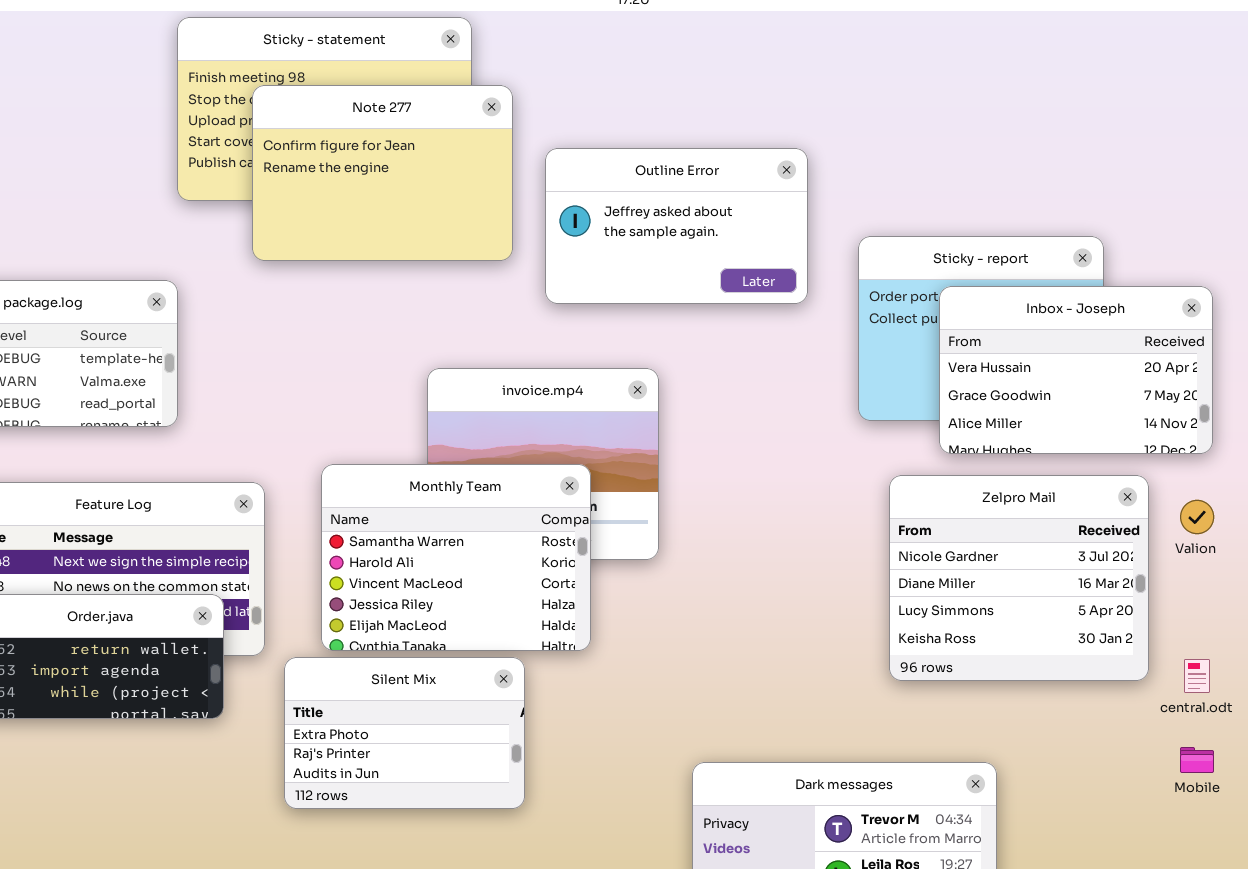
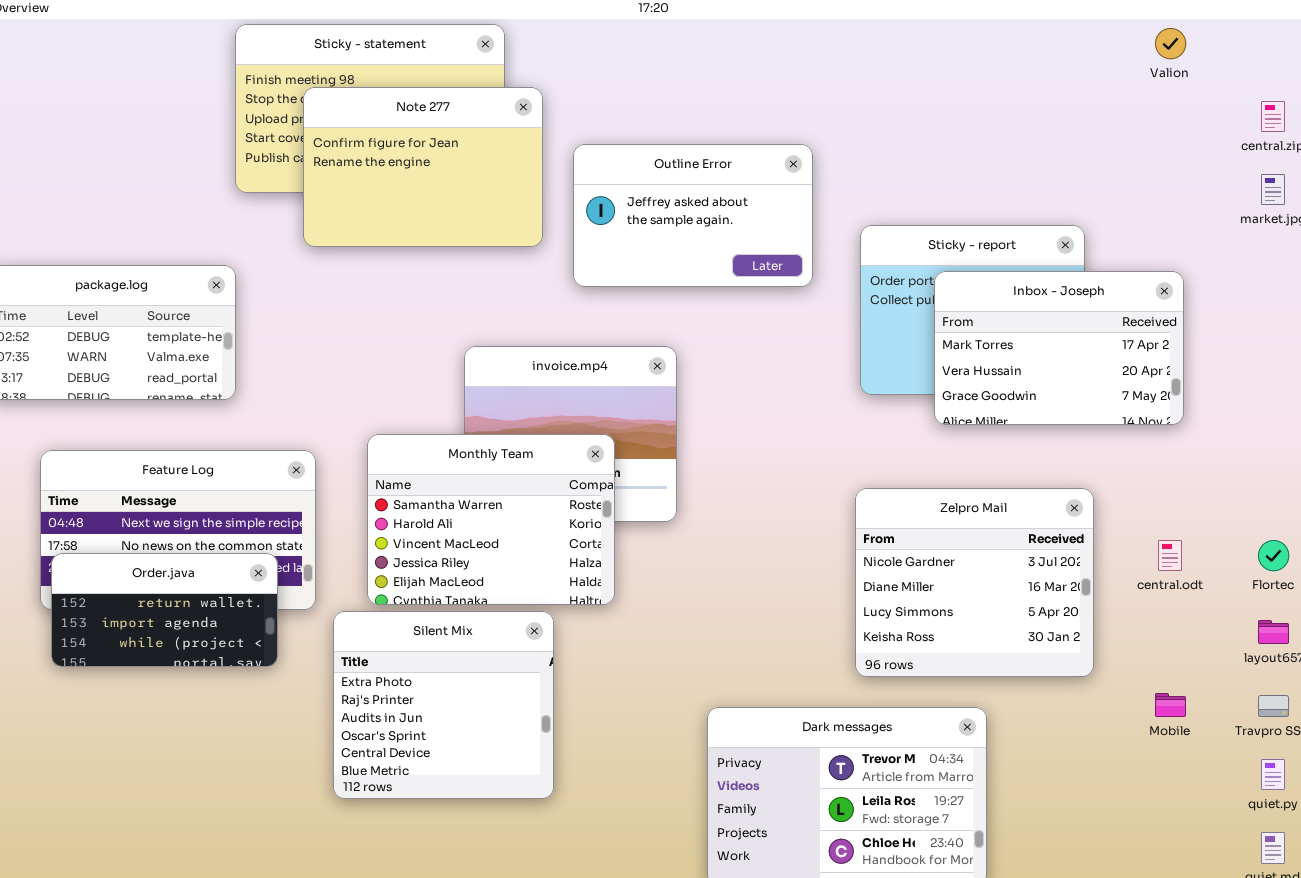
Inbox - Joseph: [939,286,1213,454] -> [934,271,1184,425], scrolled up 1 row
Zelpro Mail: [889,475,1149,681] -> [855,488,1094,677], moved
Valion: [1180,500,1214,534] -> [1155,28,1186,59], moved
Silent Mix: [284,657,525,809] -> [333,611,554,799], resized
central.odt: [1184,659,1210,693] -> [1158,540,1182,571], moved

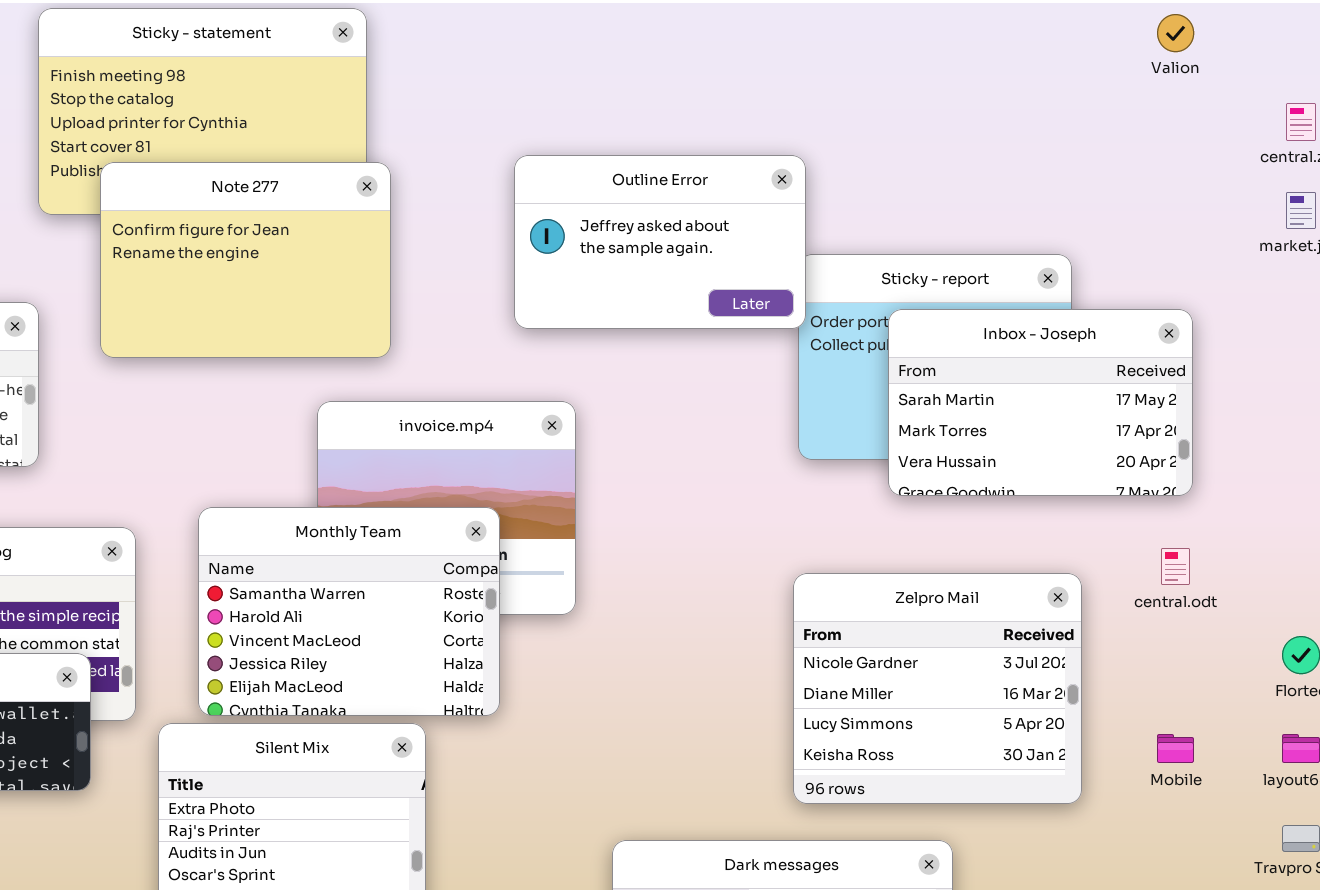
Note 277: [303,87,543,247] -> [100,162,391,358], moved
Outline Error: [573,144,813,287] -> [514,155,806,329], moved
Inbox - Joseph: [934,271,1184,425] -> [888,309,1193,496], scrolled up 1 row
central.odt: [1158,540,1182,571] -> [1161,548,1190,585], moved
Mobile: [1155,693,1186,717] -> [1157,734,1194,763], moved

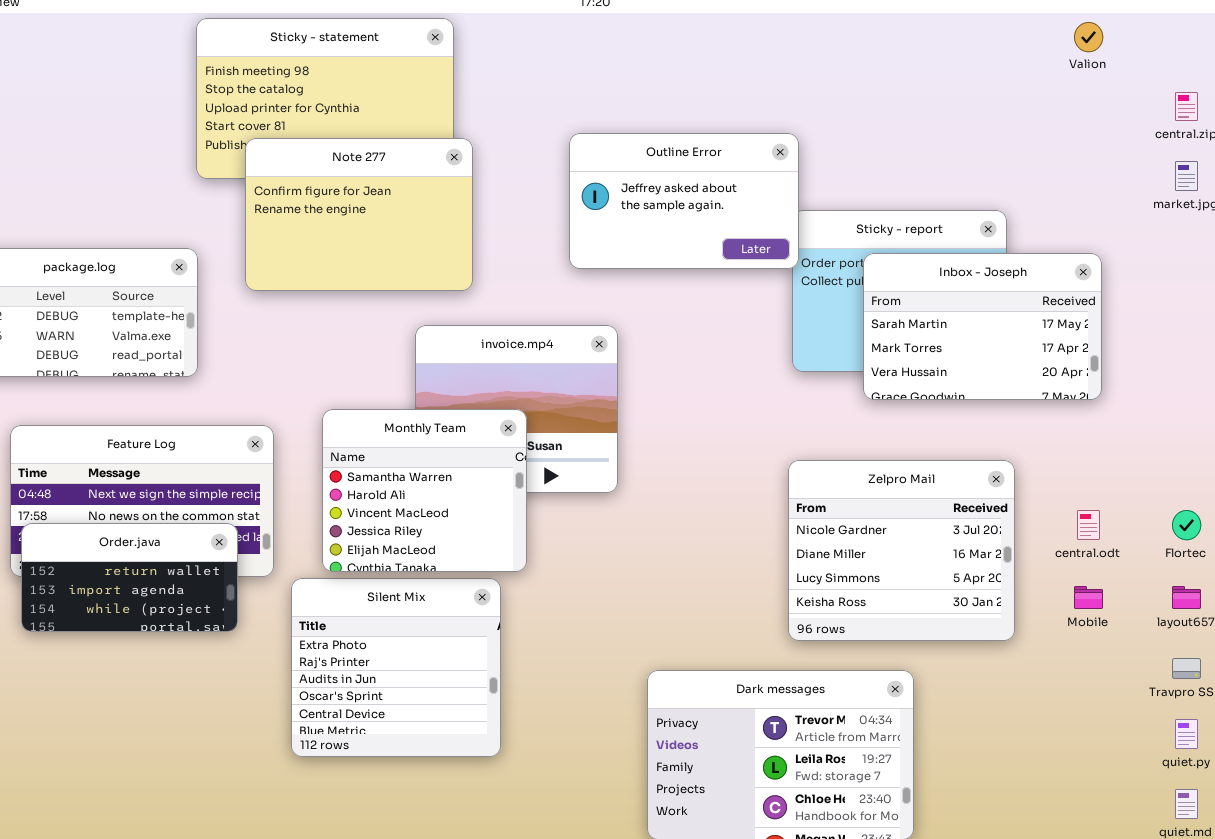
Monthly Team: [198,507,500,716] -> [322,409,527,572], resized
central.odt: [1161,548,1190,585] -> [1077,510,1100,540], moved

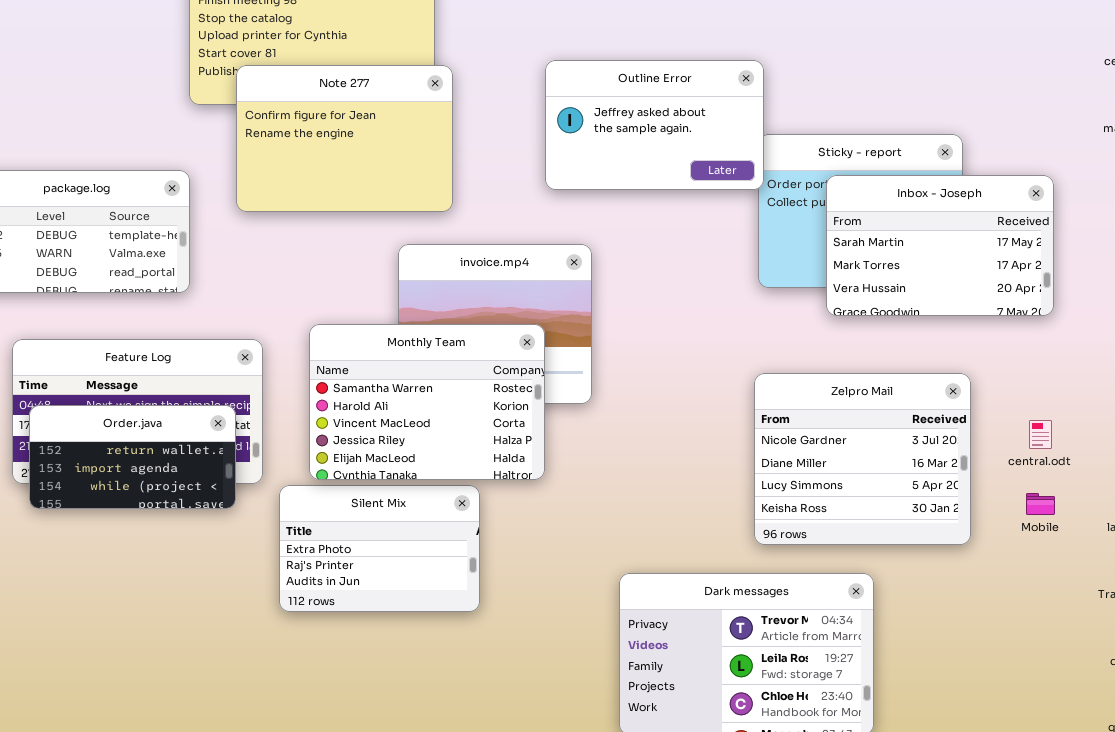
Monthly Team: [322,409,527,572] -> [309,324,545,480], resized
Order.java: [21,523,238,632] -> [29,405,236,509], moved
Silent Mix: [291,578,501,757] -> [279,485,480,612], resized

